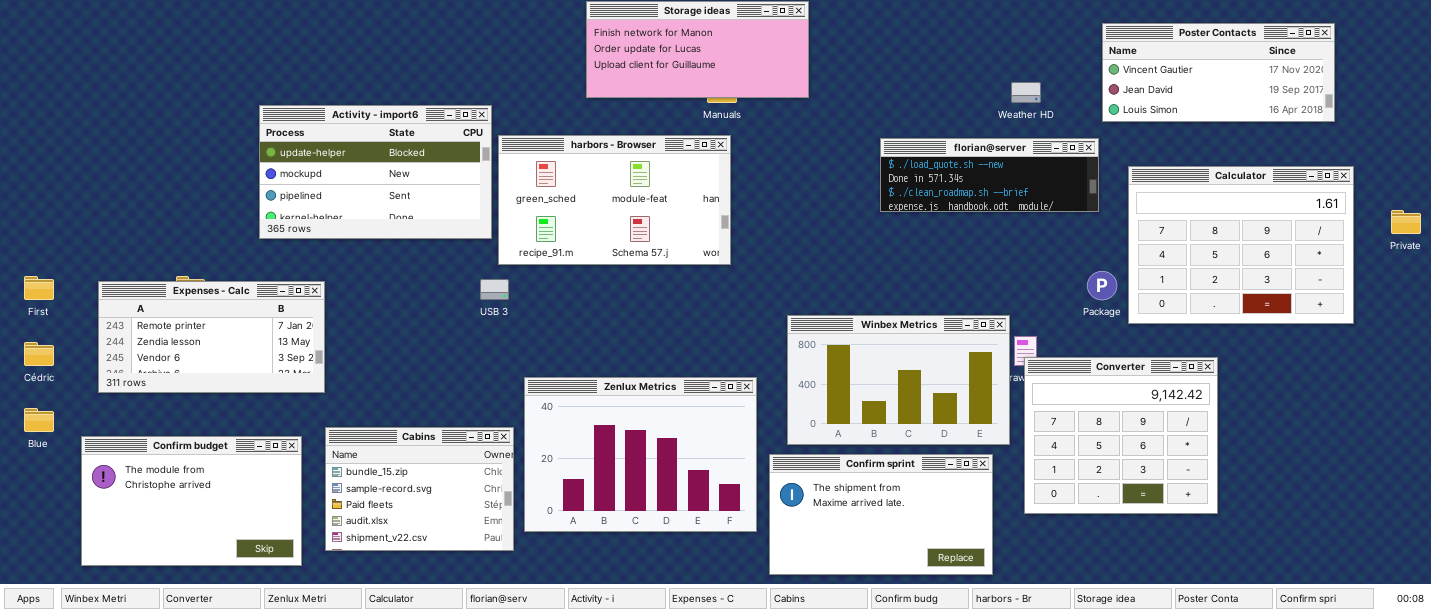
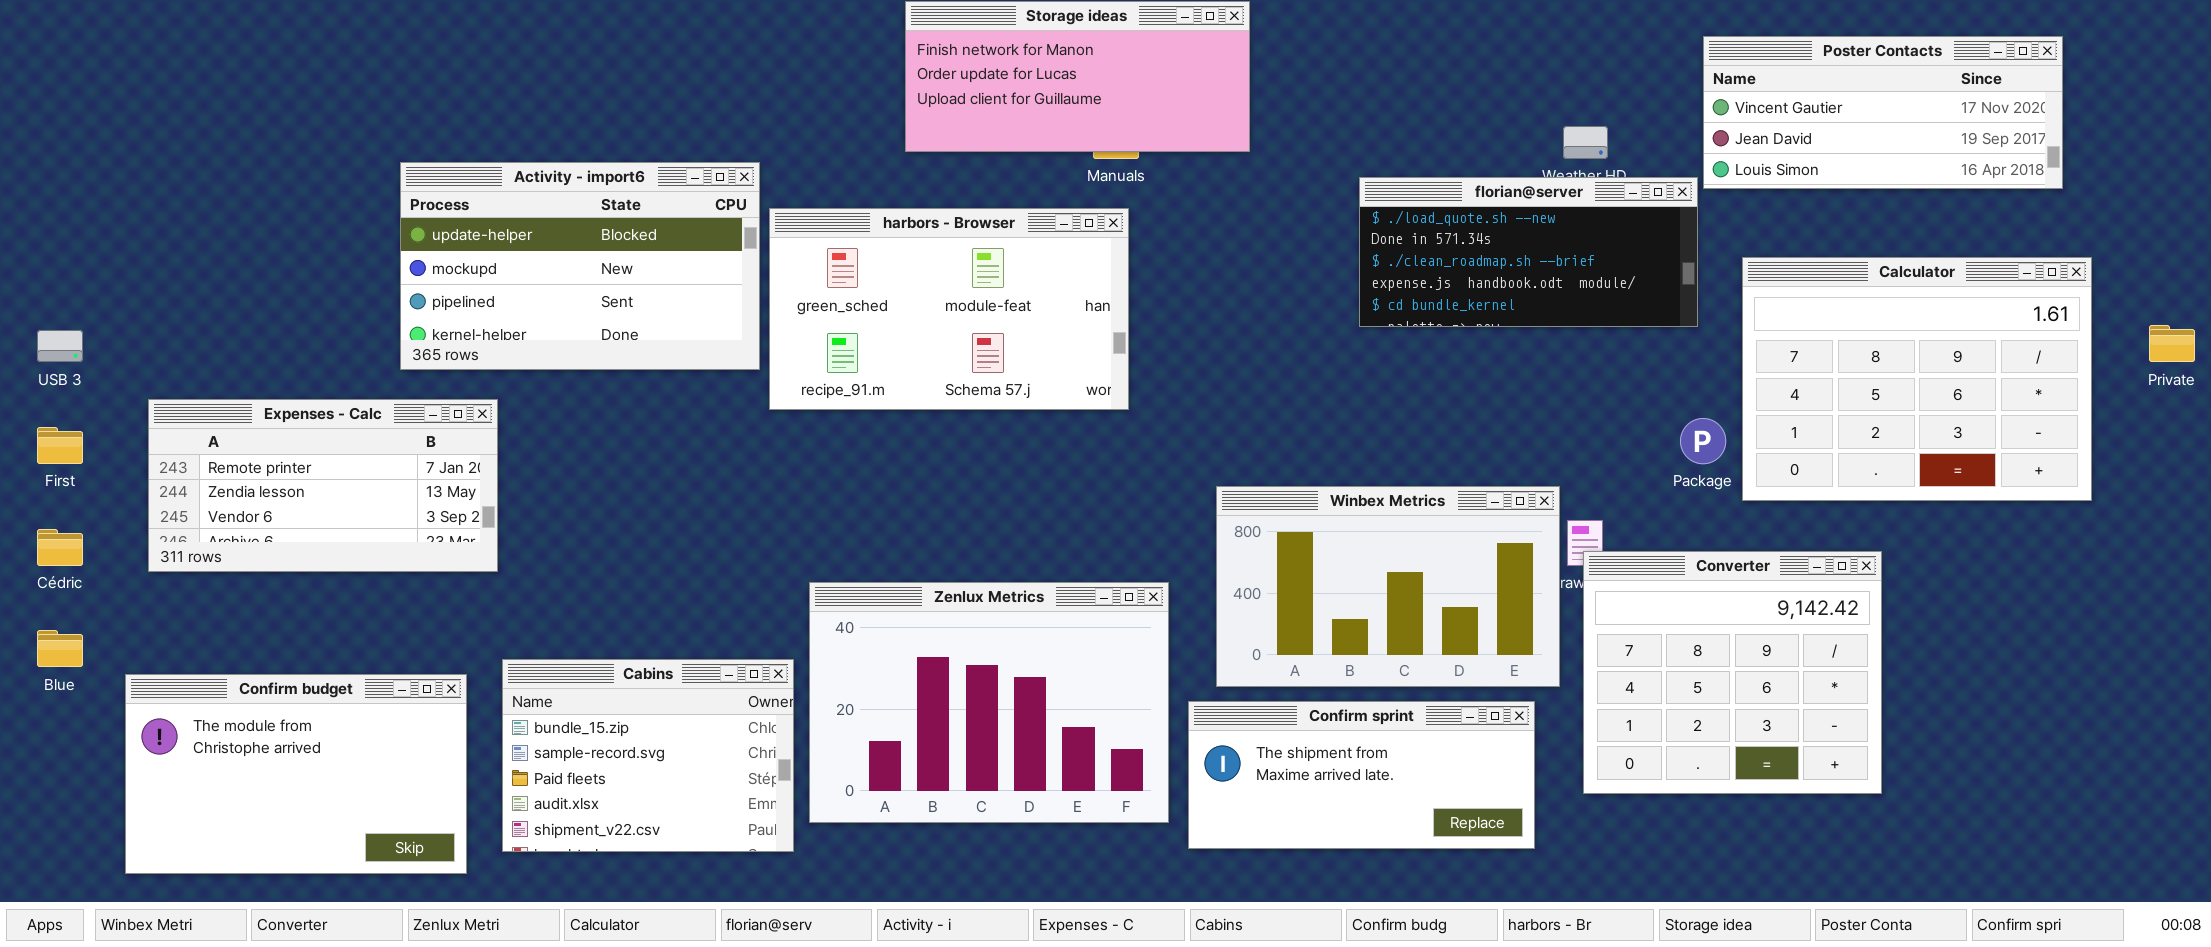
florian@server: [880,138,1099,212] -> [1359,177,1698,327], resized
USB 3: [480,279,509,300] -> [37,330,83,362], moved
Expenses - Calc: [98,281,325,393] -> [148,399,498,572], moved
Confirm sprint: [769,454,993,575] -> [1188,701,1535,849], resized

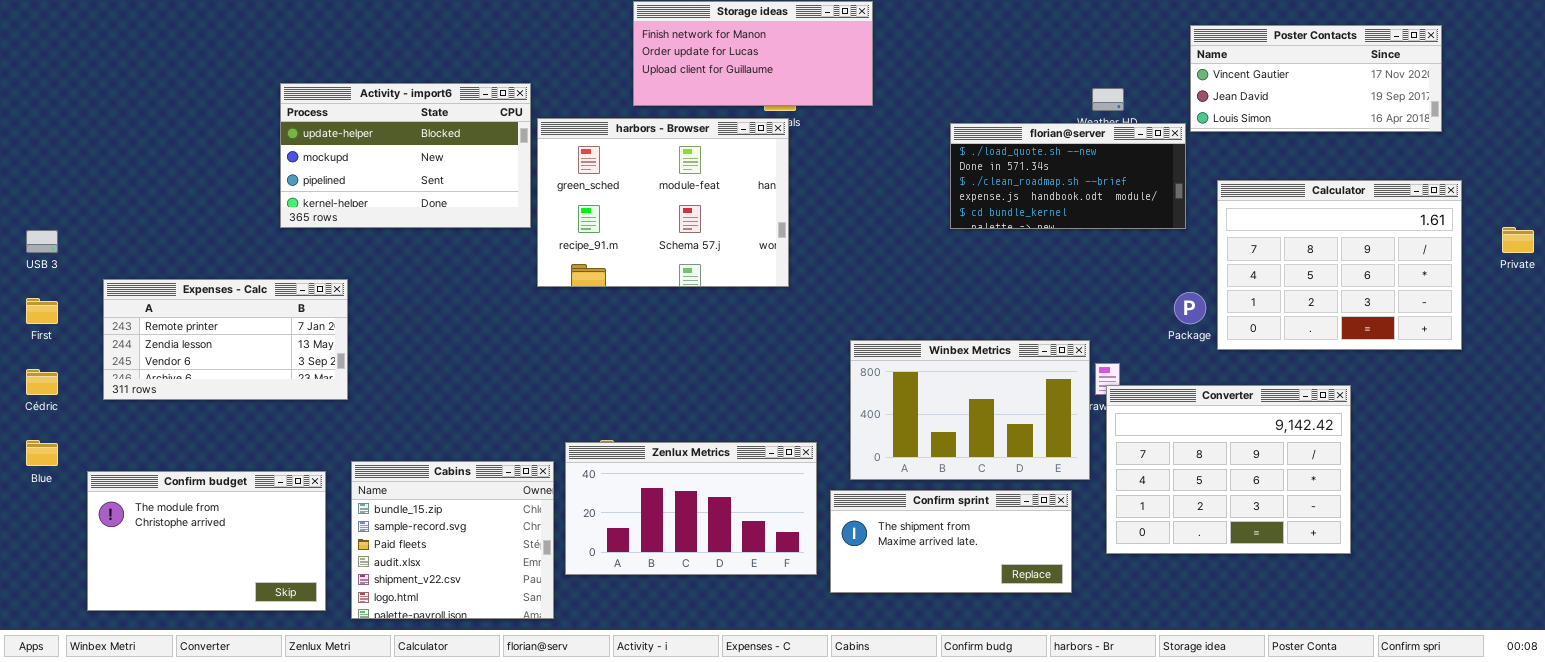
Activity - import6: [400,162,760,370] -> [280,83,531,228], moved
harbors - Browser: [769,208,1129,410] -> [537,118,789,287], resized
Converter: [1583,551,1882,794] -> [1106,385,1351,554], resized
Zenlux Metrics: [809,582,1169,823] -> [565,442,817,575], resized
Cabins: [502,659,794,852] -> [351,461,554,619], resized

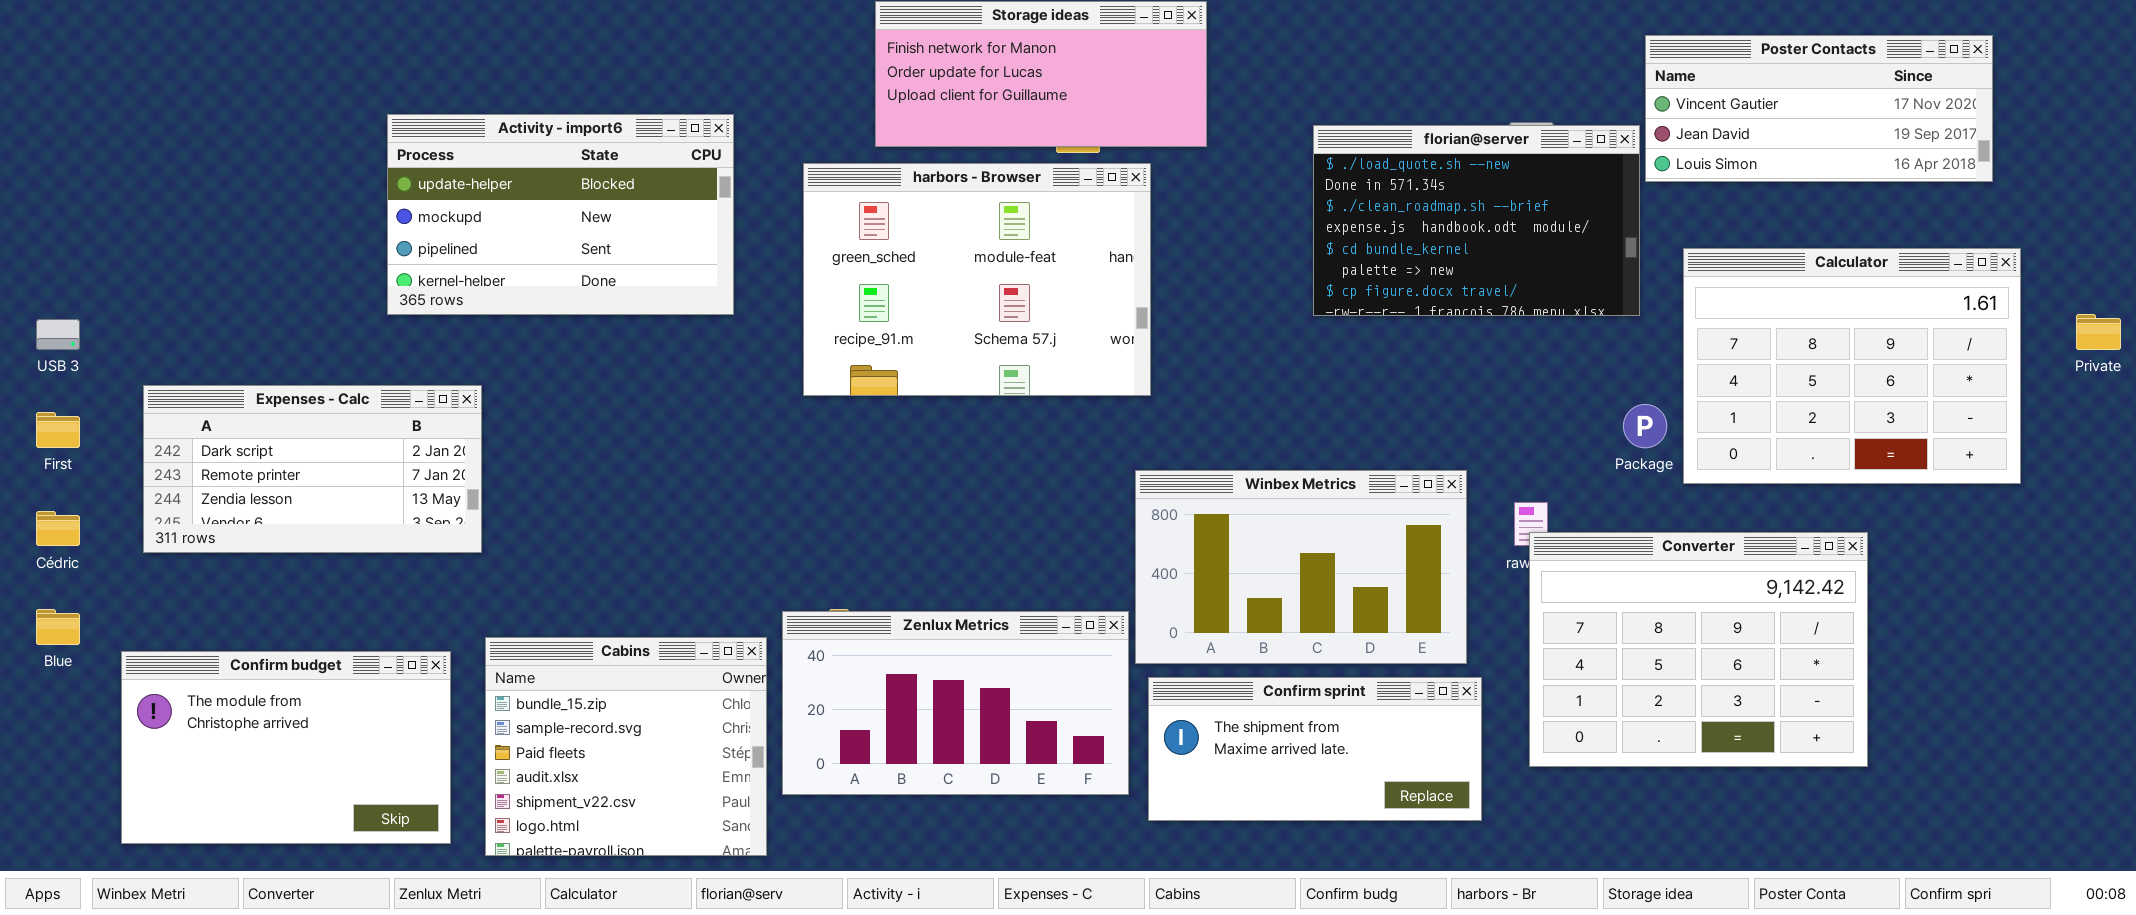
harbors - Browser: [537,118,789,287] -> [803,163,1151,396], moved
florian@server: [950,123,1186,229] -> [1313,125,1640,316], resized
Expenses - Calc: [103,279,348,400] -> [143,385,482,553], scrolled up 1 row
Winbex Metrics: [850,340,1090,480] -> [1135,470,1467,664], moved

